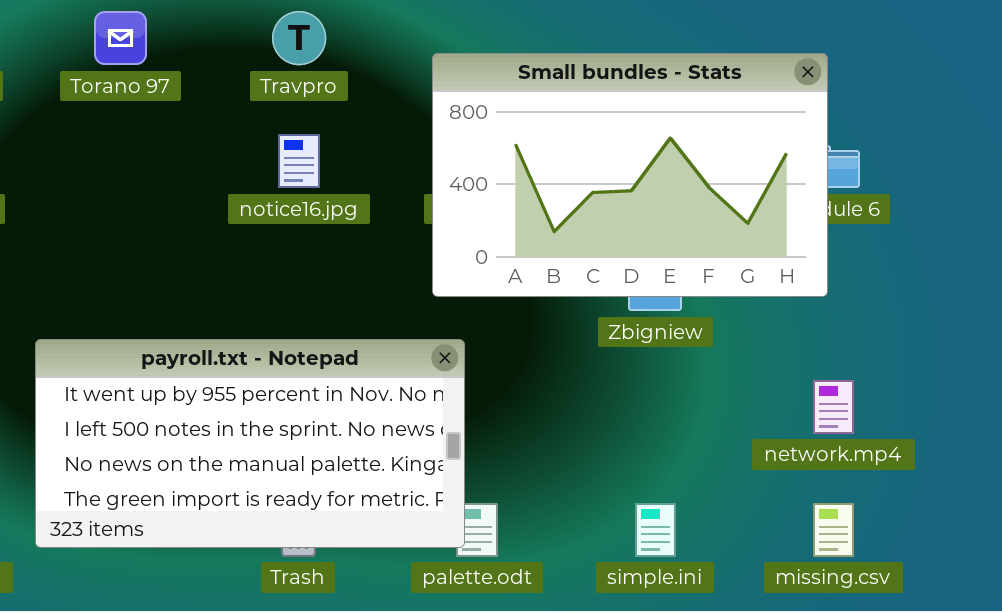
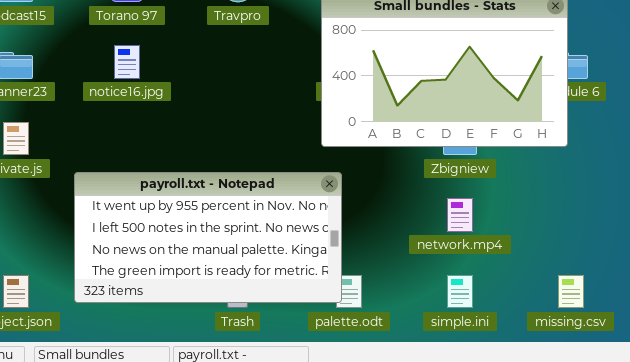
notice16.jpg: [278,134,320,188] -> [114,45,140,79], moved
network.mp4: [813,380,854,434] -> [447,198,473,232], moved

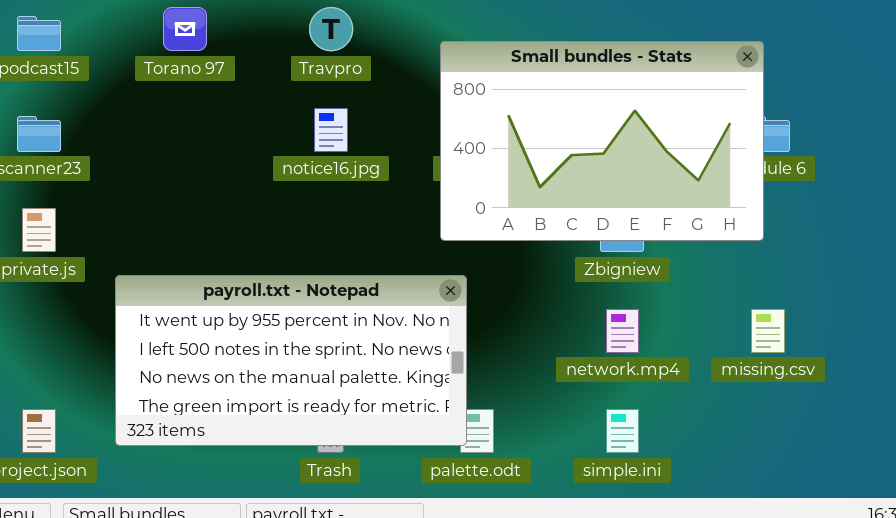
notice16.jpg: [114,45,140,79] -> [314,108,348,152], moved
missing.csv: [558,275,584,308] -> [751,309,785,353], moved

